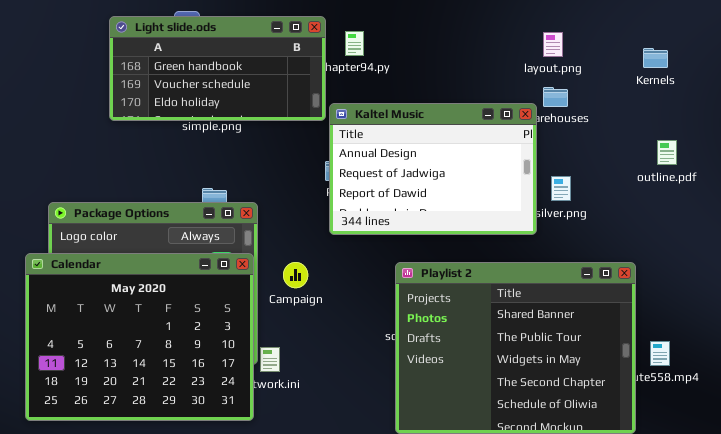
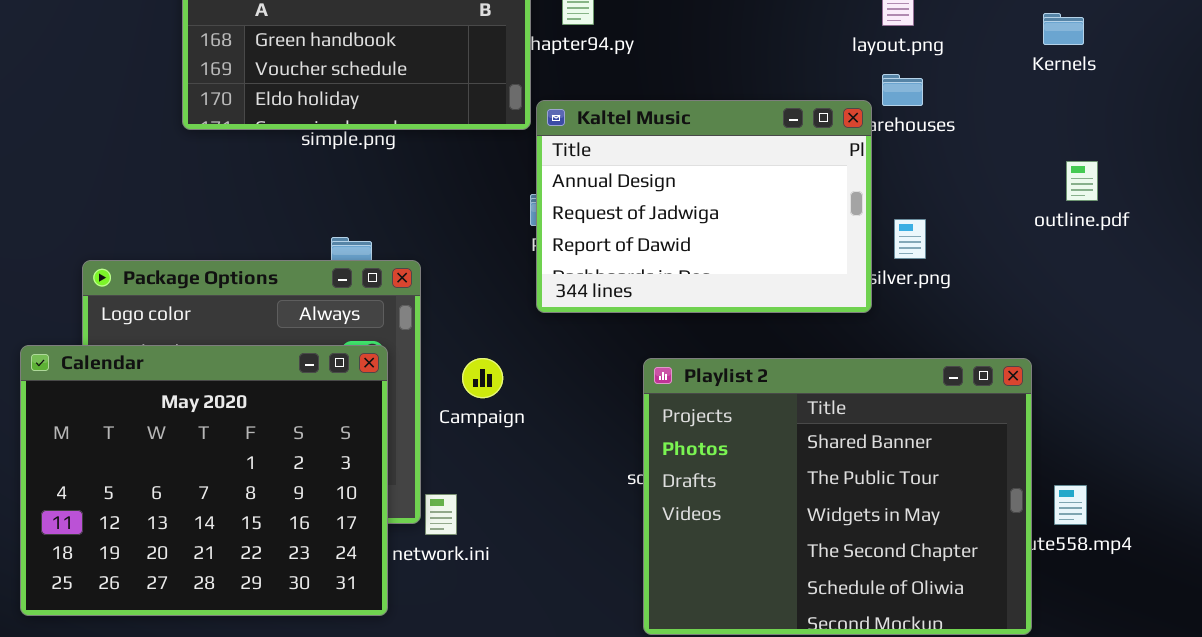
Calendar: [25,253,254,421] -> [20,345,388,616], moved

